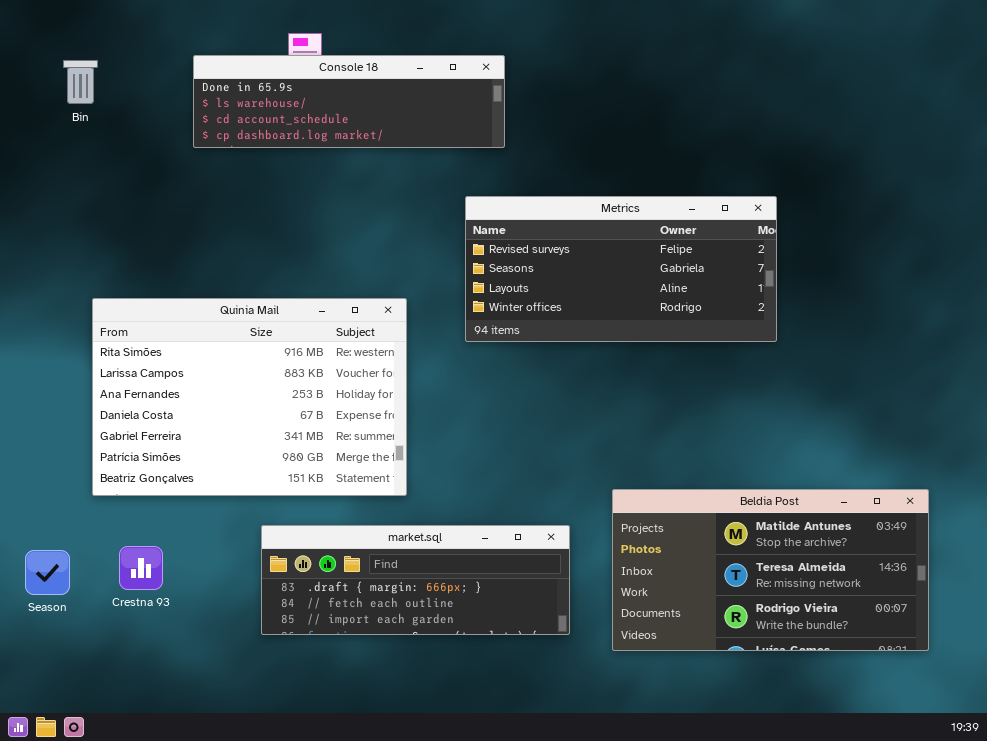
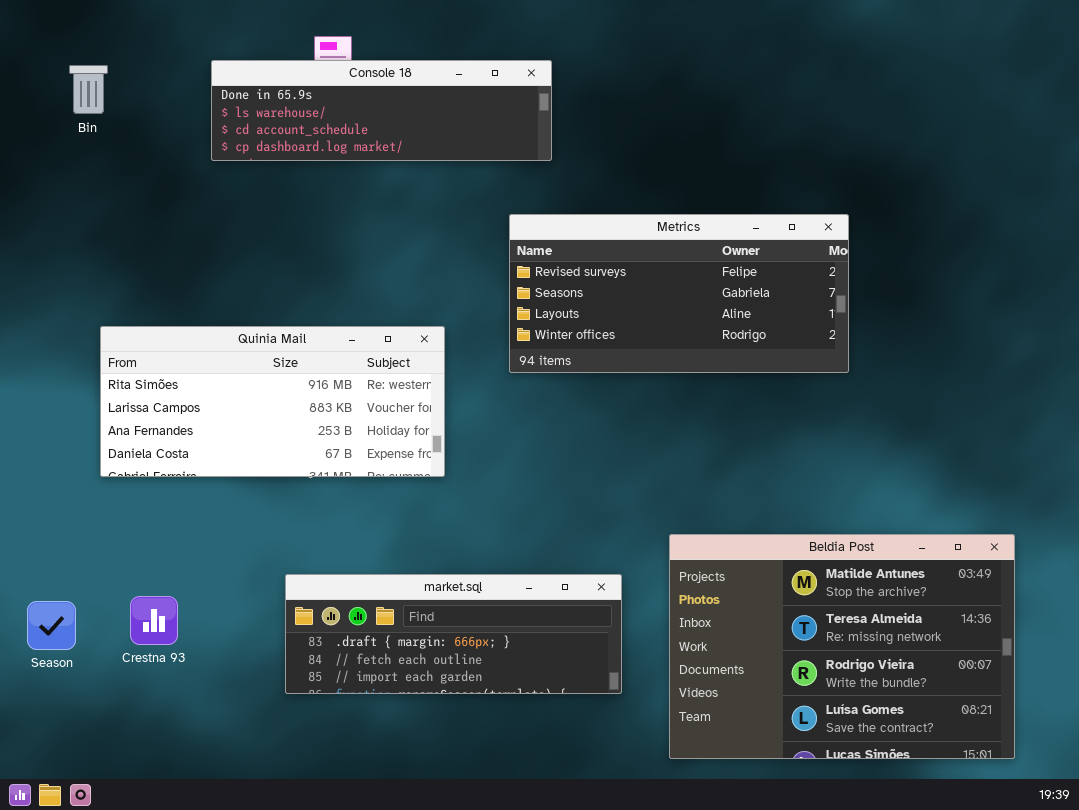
Quinia Mail: [92,298,407,496] -> [100,326,445,477], resized
Beldia Post: [612,489,929,651] -> [669,534,1015,759], resized

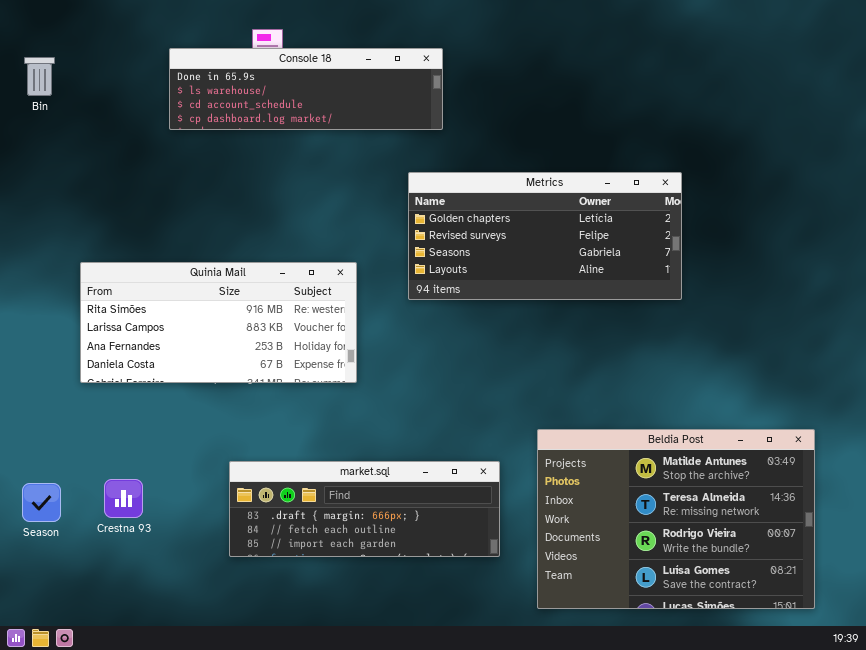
Bin: [69,65,108,114] -> [24,57,55,96], moved
Metrics: [509,214,849,373] -> [408,172,682,300], scrolled up 1 row

